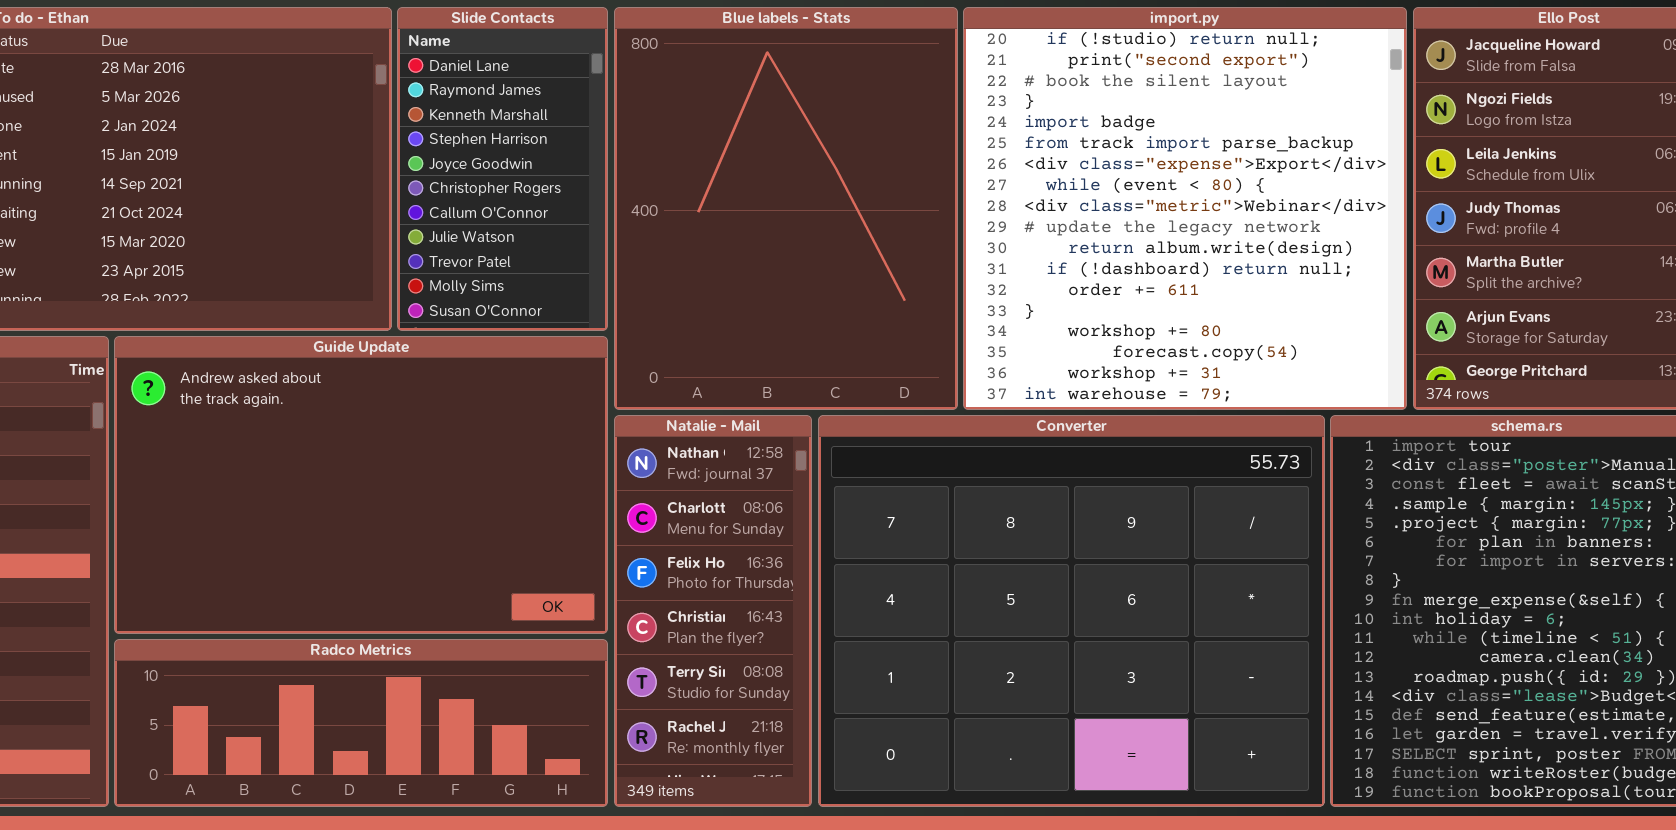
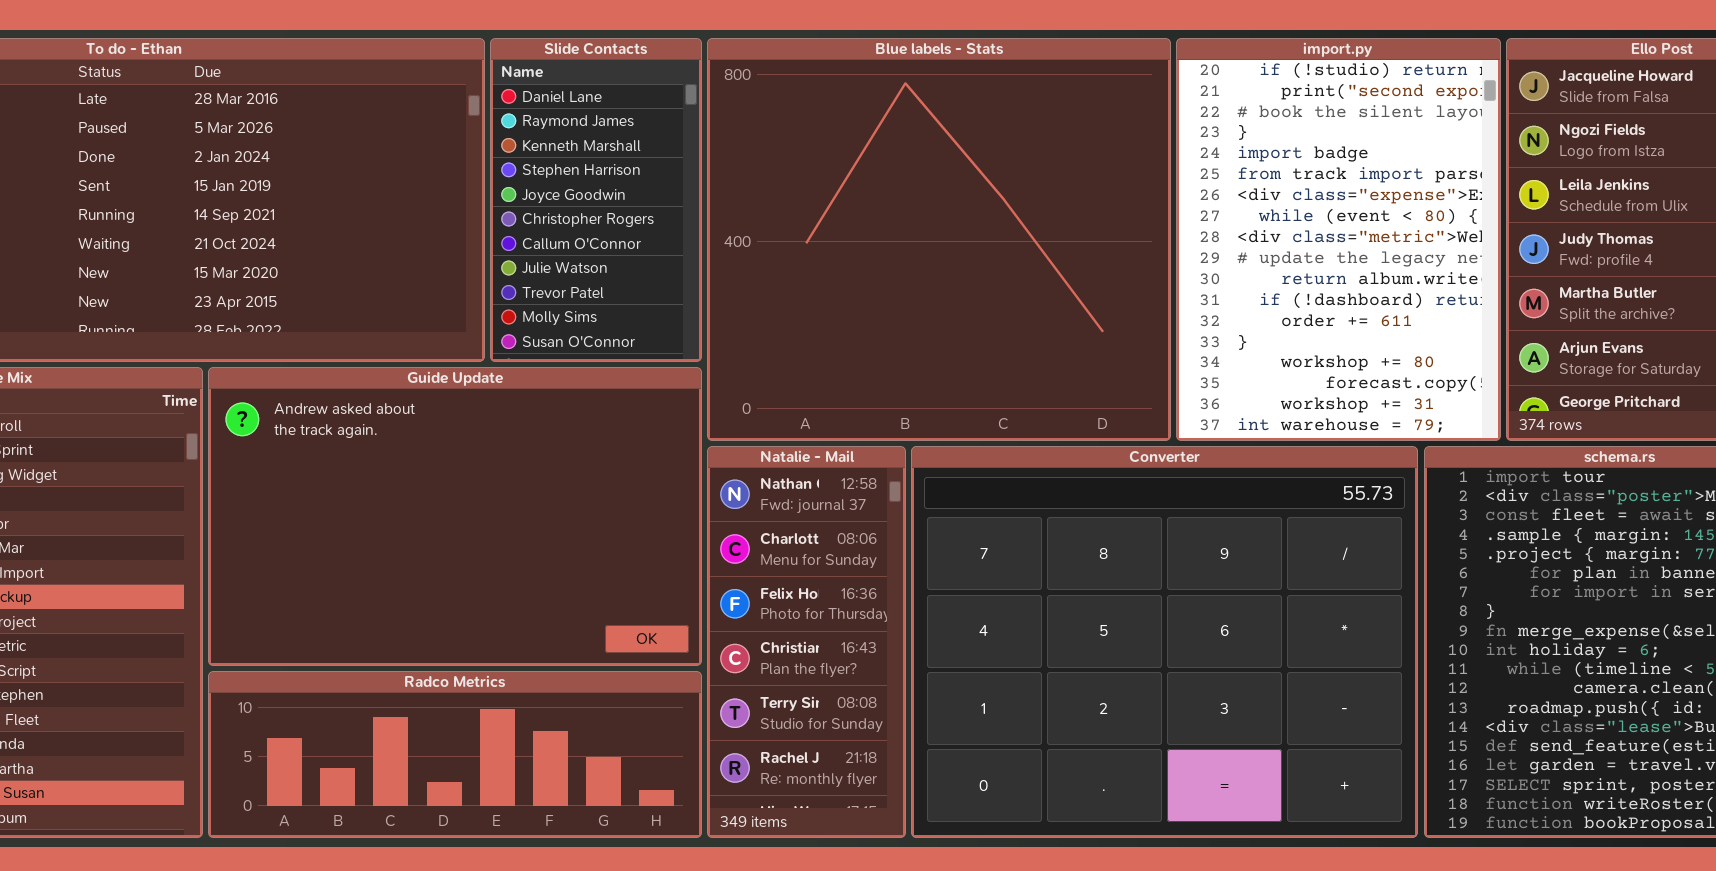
Blue labels - Stats: [614,7,958,410] -> [707,38,1171,441], resized
import.py: [963,7,1407,410] -> [1176,38,1501,441], resized

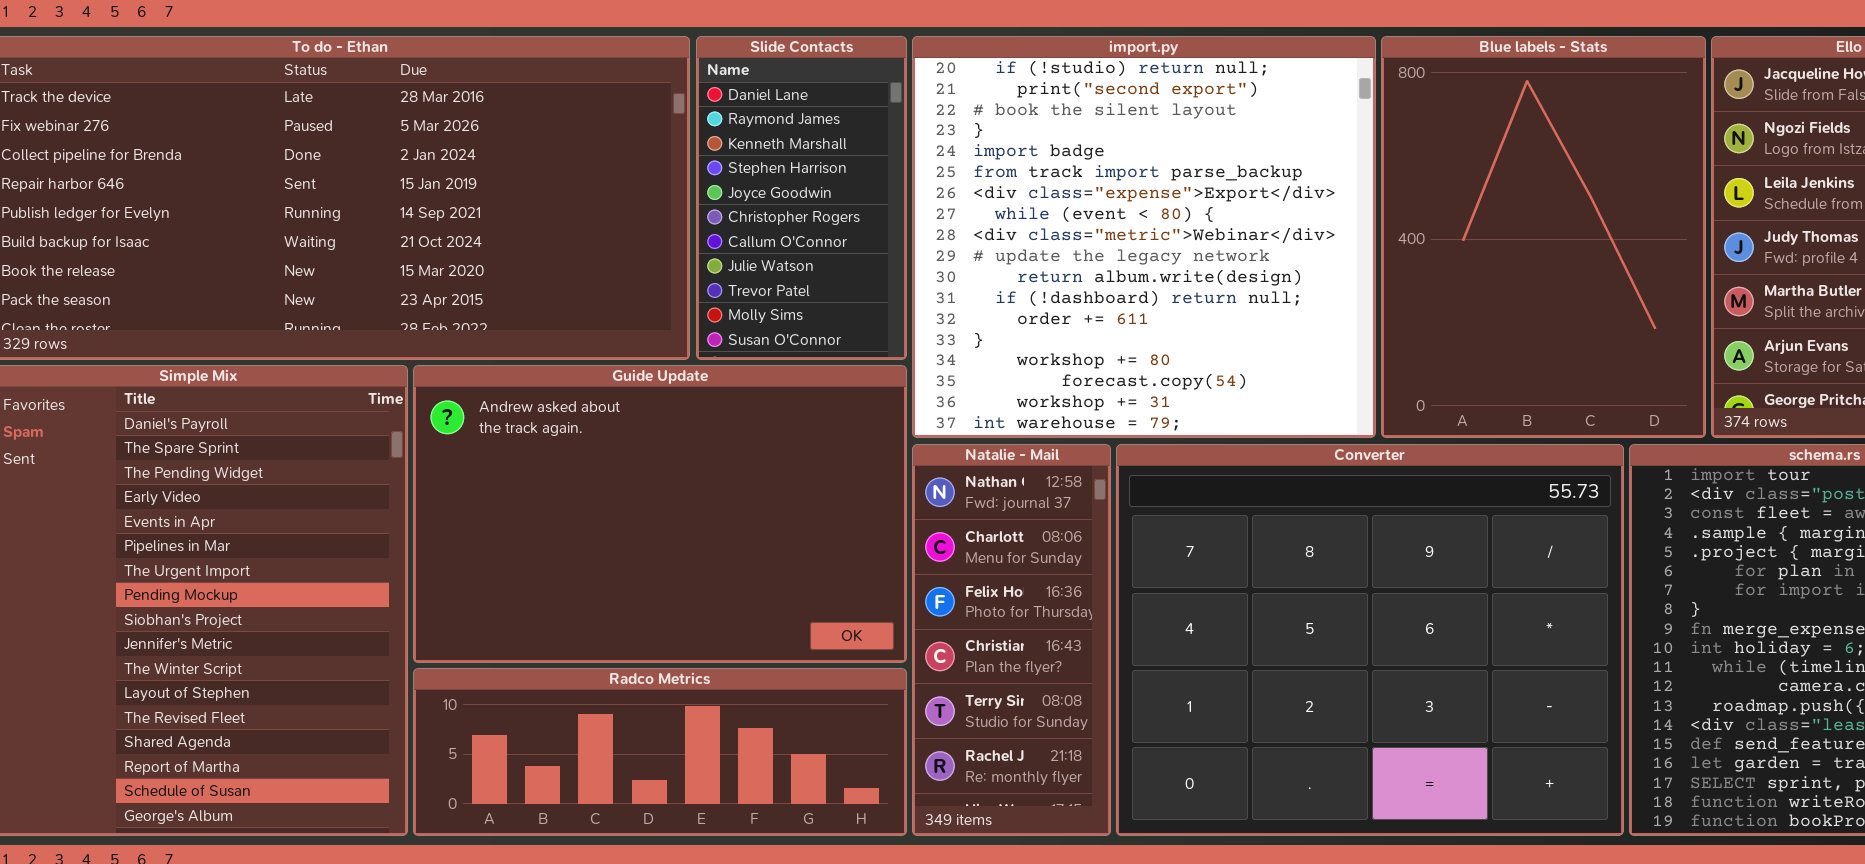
Blue labels - Stats: [707,38,1171,441] -> [1381,36,1706,438], moved, resized
import.py: [1176,38,1501,441] -> [912,36,1376,438], moved, resized

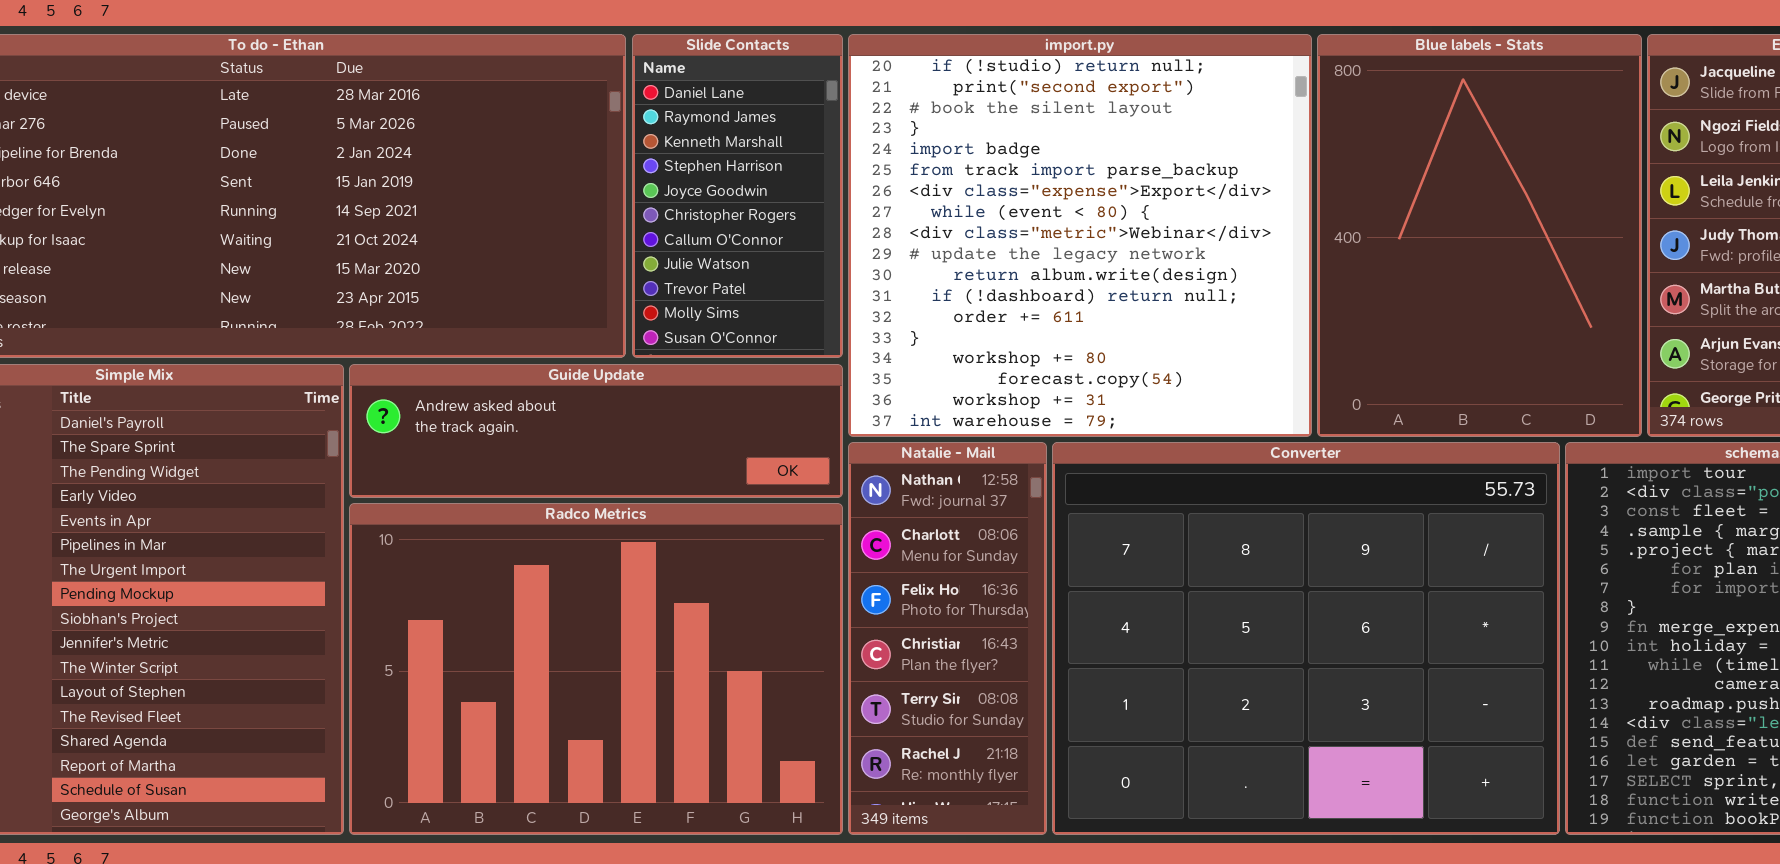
Guide Update: [413,365,907,663] -> [349,364,843,498], resized
Radco Metrics: [413,668,907,836] -> [349,503,843,835], resized

